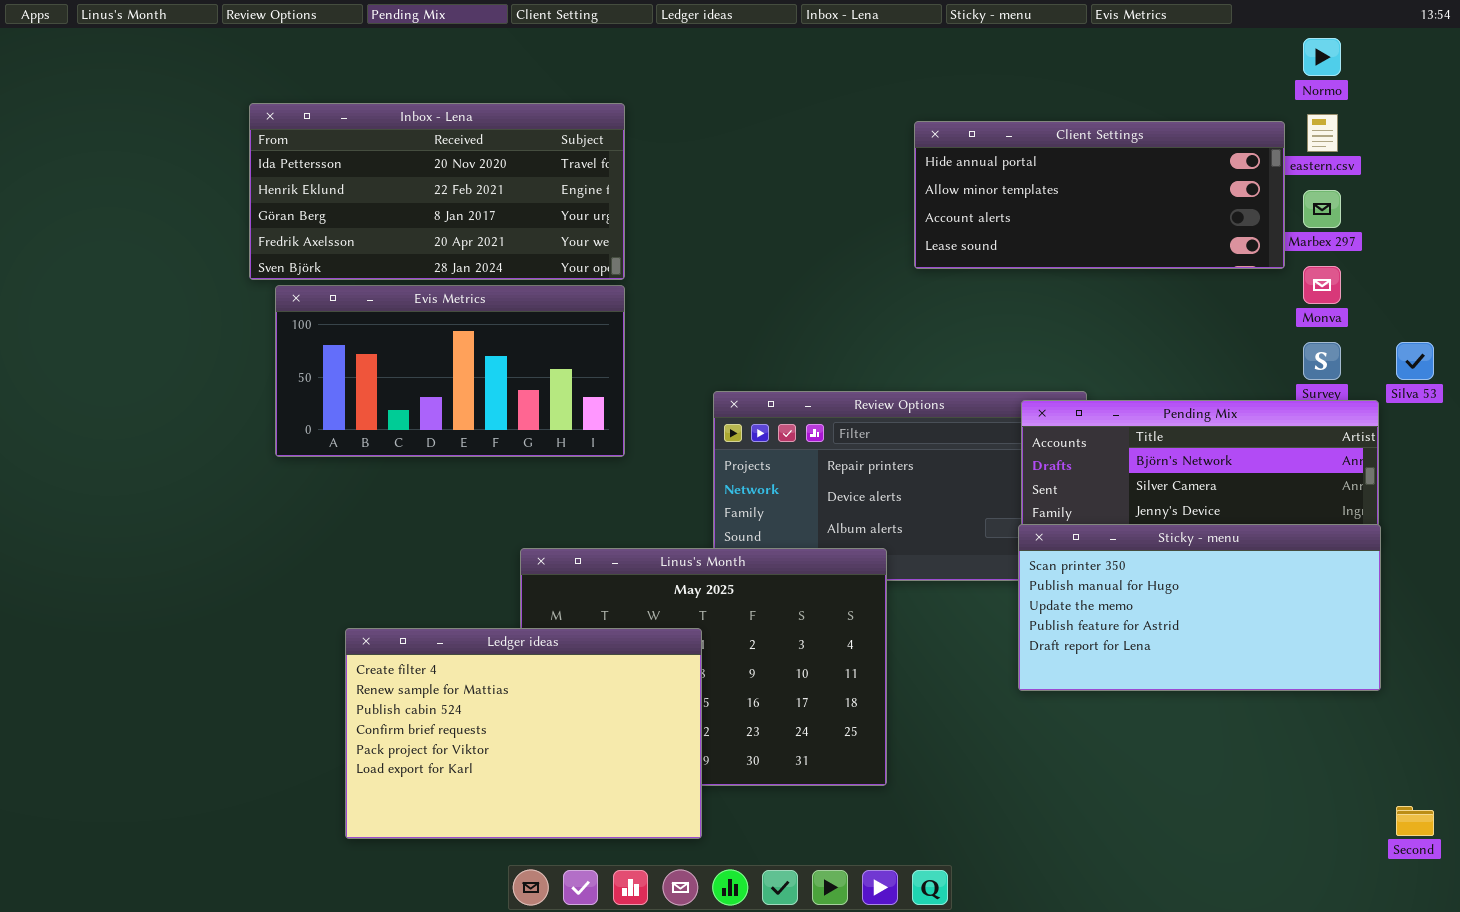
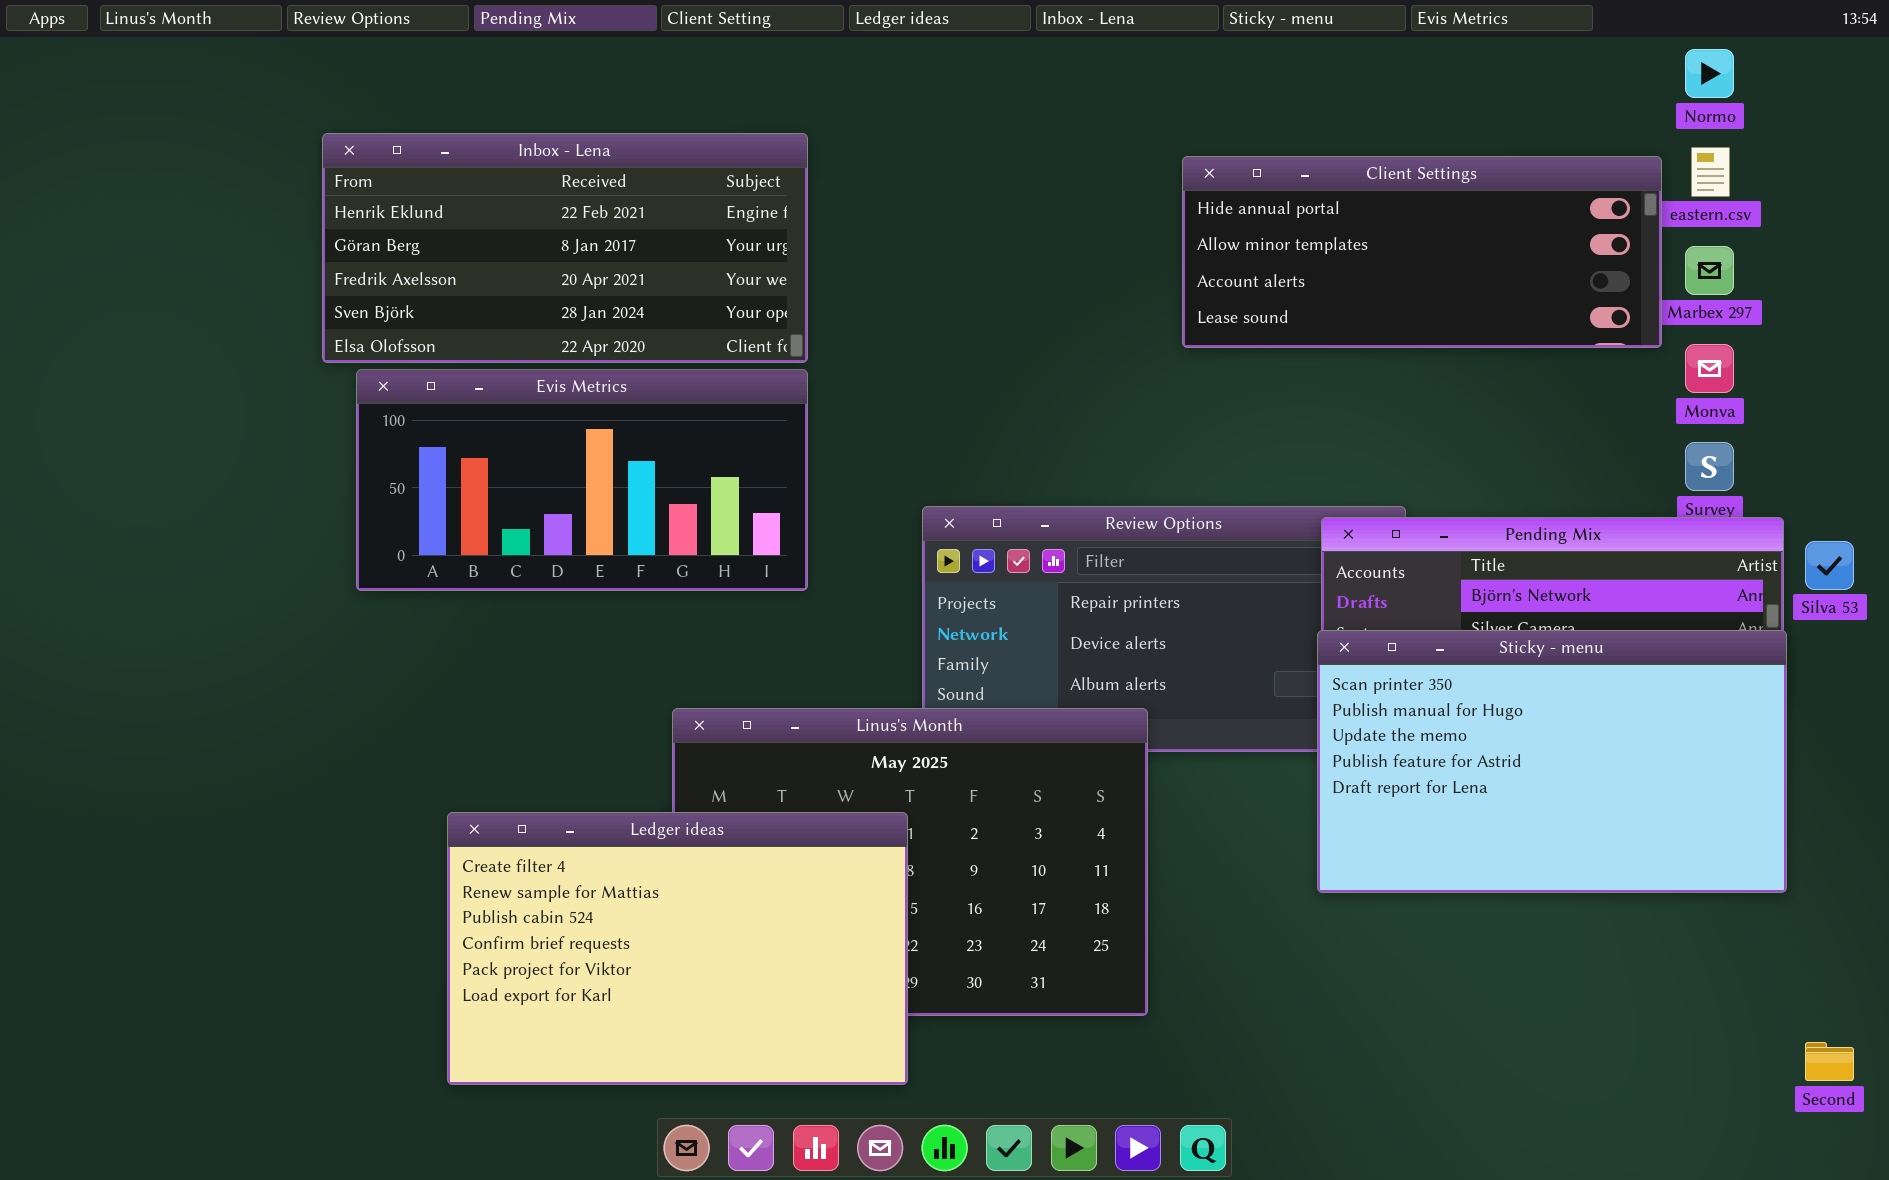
Inbox - Lena: [249,103,625,280] -> [322,133,808,363], scrolled down 1 row
Silva 53: [1396,342,1434,380] -> [1805,541,1854,590], moved
Sticky - menu: [1018,524,1381,691] -> [1317,630,1787,893], resized

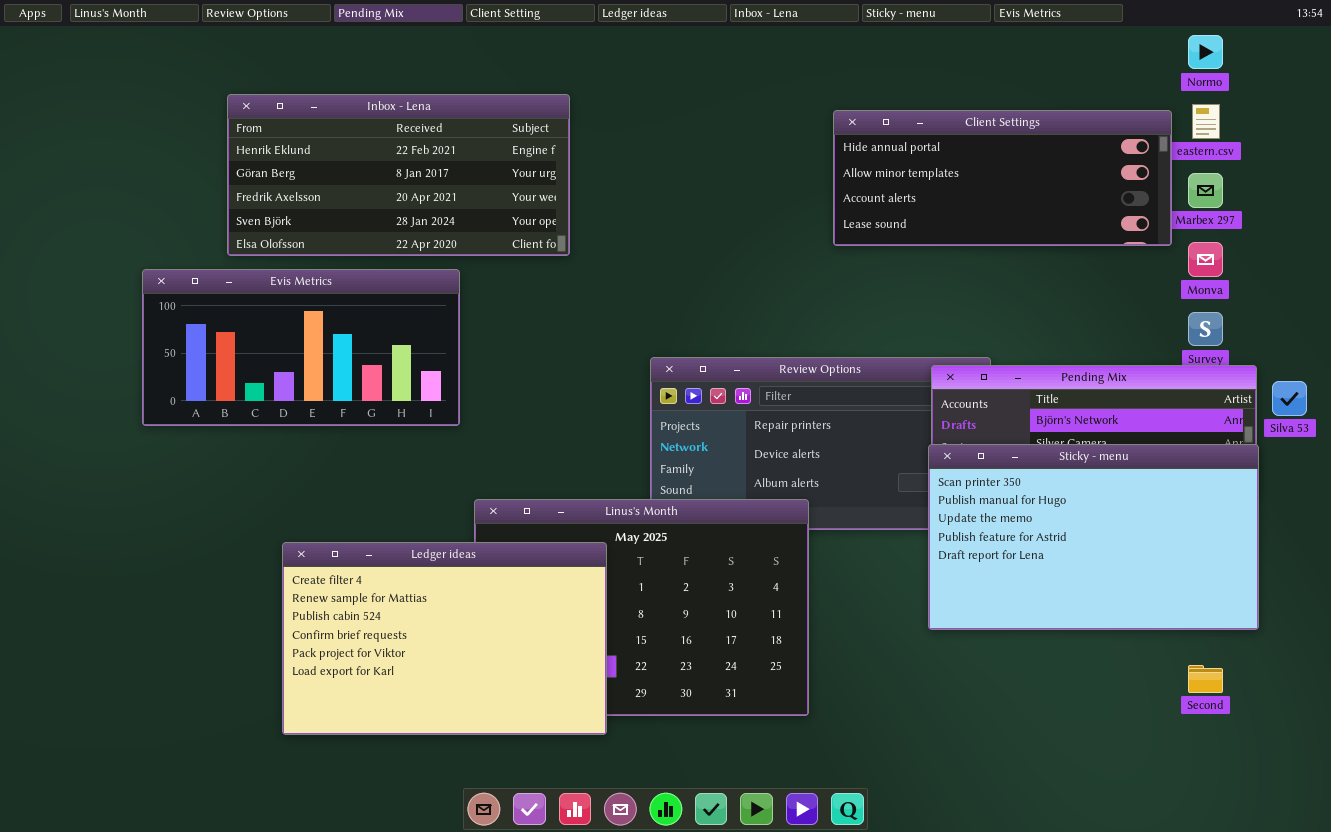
Evis Metrics: [356,369,808,591] -> [142,269,460,426], moved
Ledger ideas: [447,812,908,1085] -> [282,542,607,735], moved
Second: [1805,1042,1854,1081] -> [1188,665,1223,693], moved

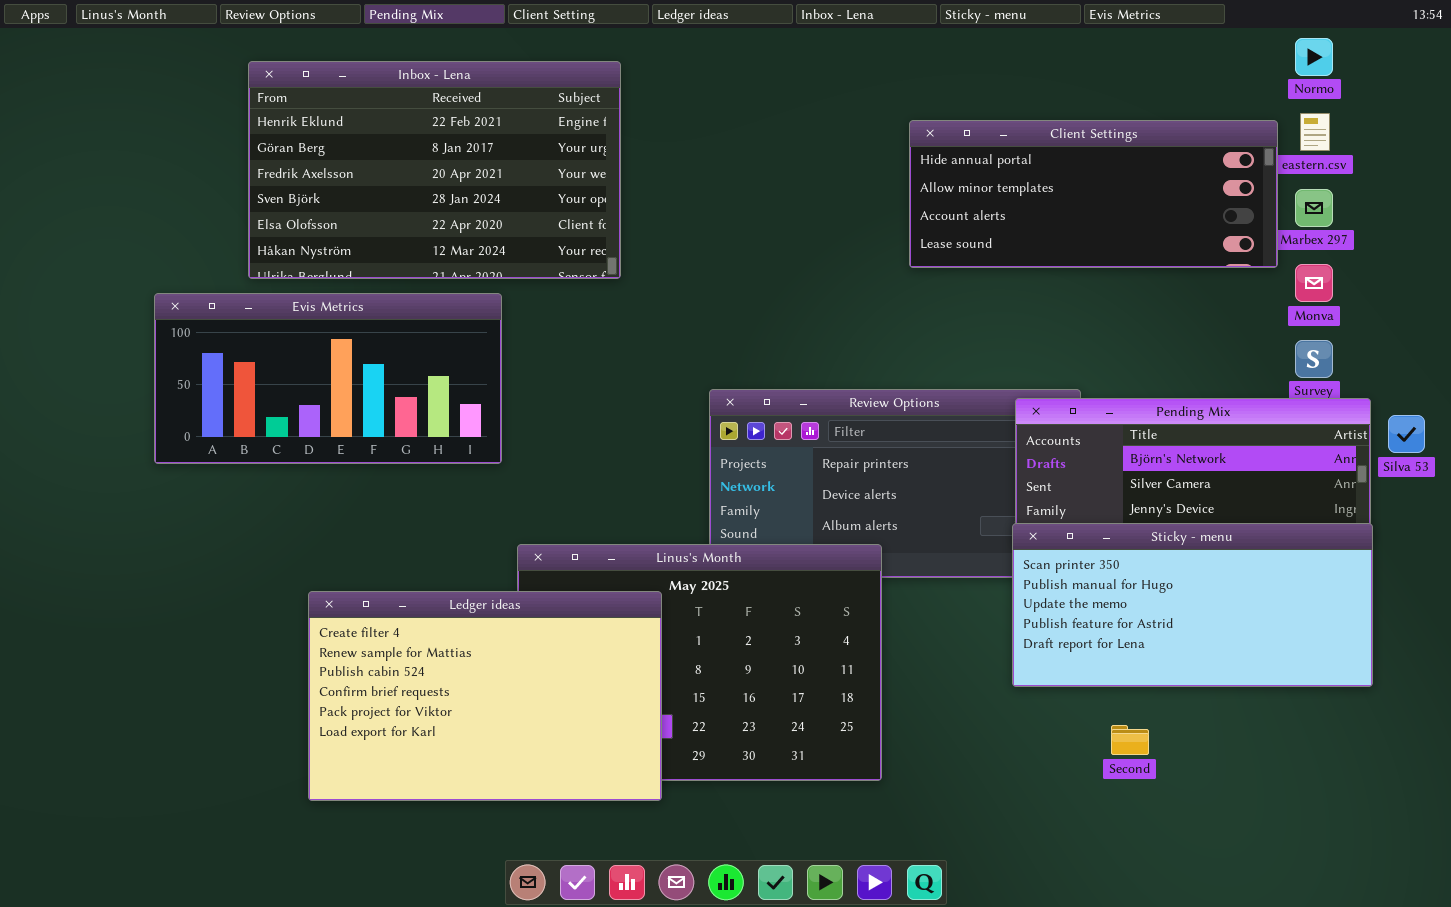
Inbox - Lena: [227,94,570,256] -> [248,61,621,279], resized
Sticky - menu: [928,444,1259,630] -> [1012,523,1373,687], resized
Second: [1188,665,1223,693] -> [1111,725,1149,755], moved

